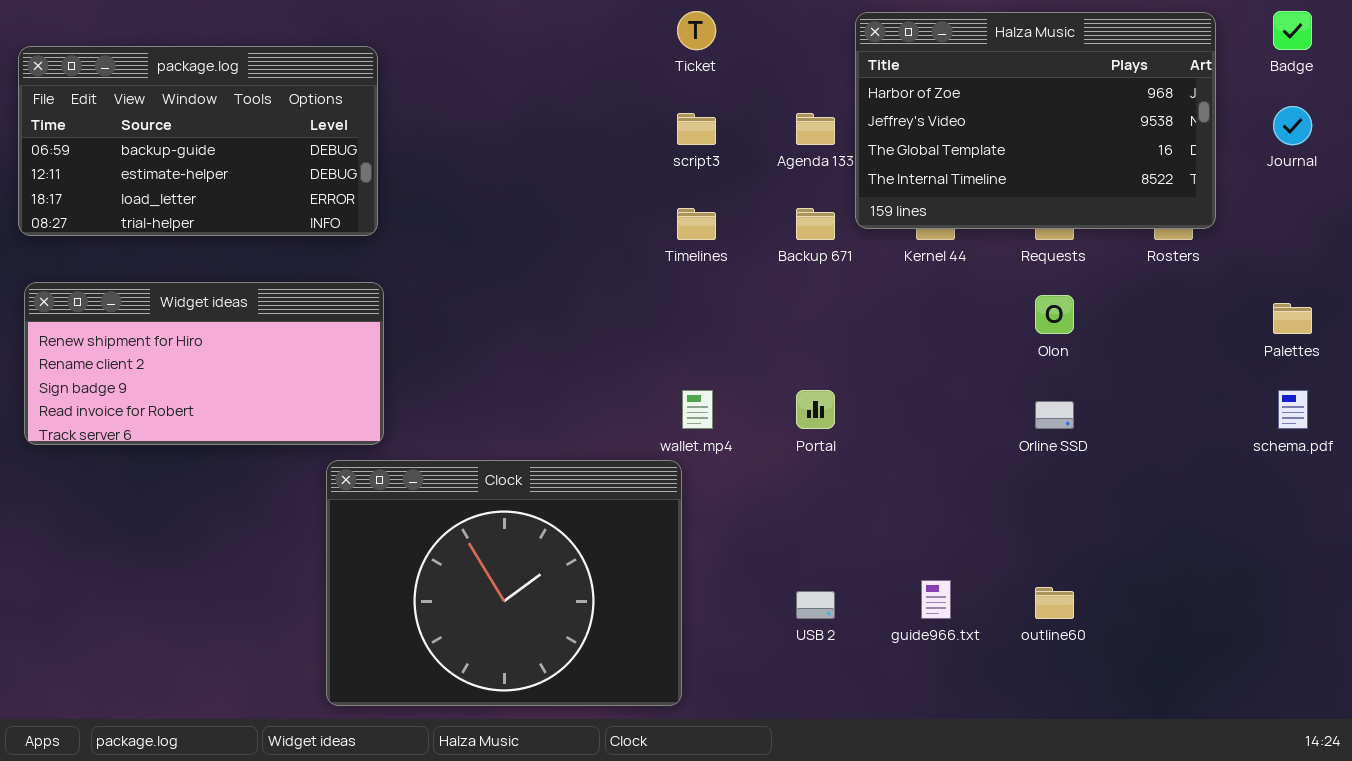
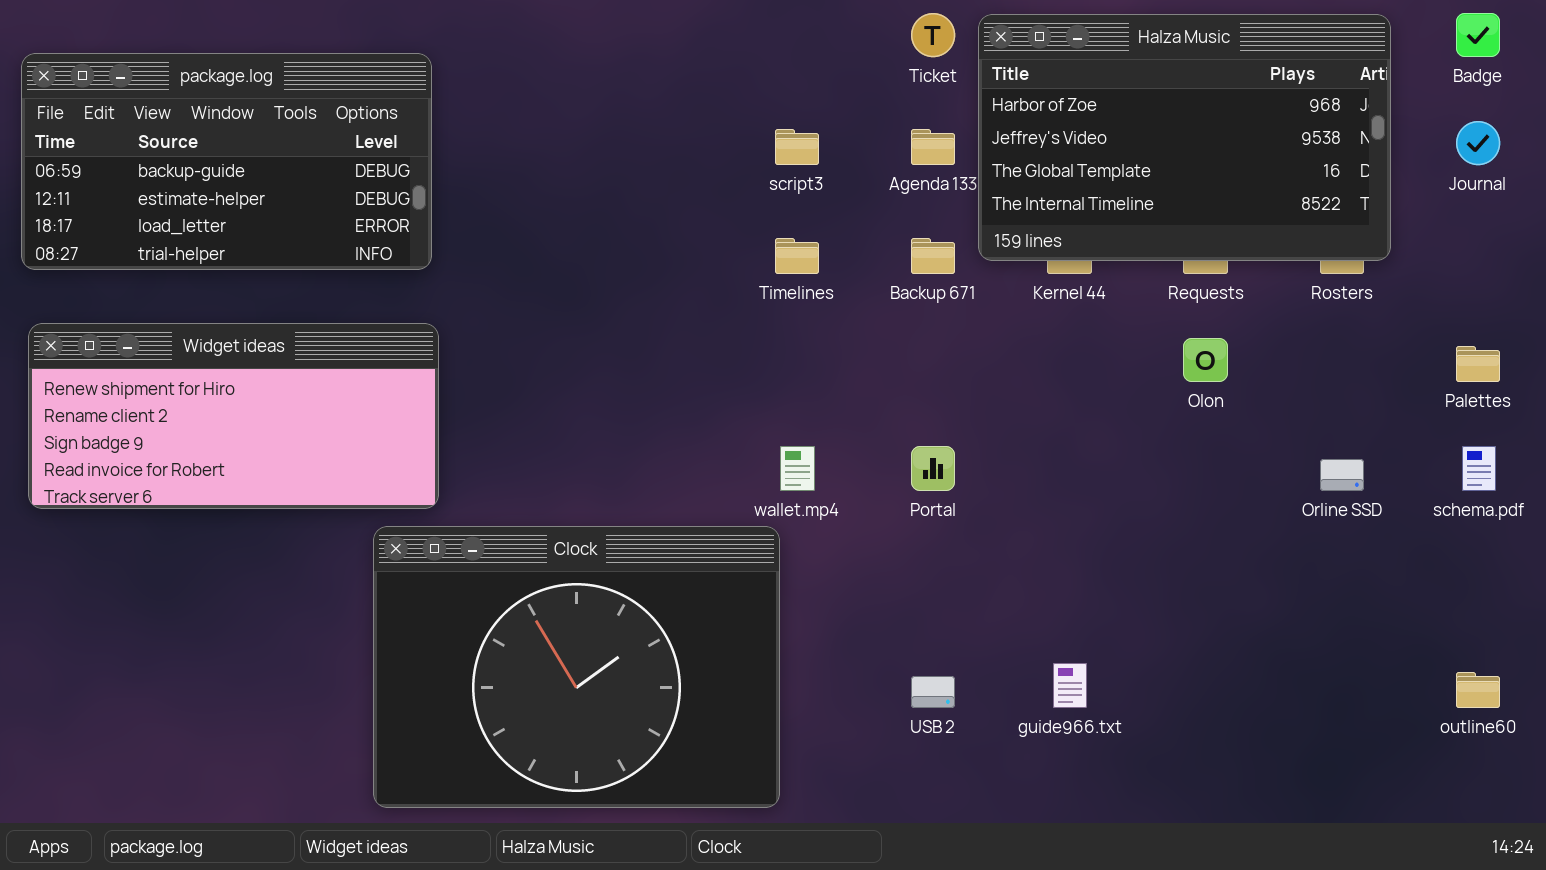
Ticket: [677,11,716,50] -> [911,13,955,57], moved
Orline SSD: [1035,401,1074,429] -> [1320,459,1364,491], moved
outline60: [1035,587,1074,619] -> [1456,672,1500,708], moved

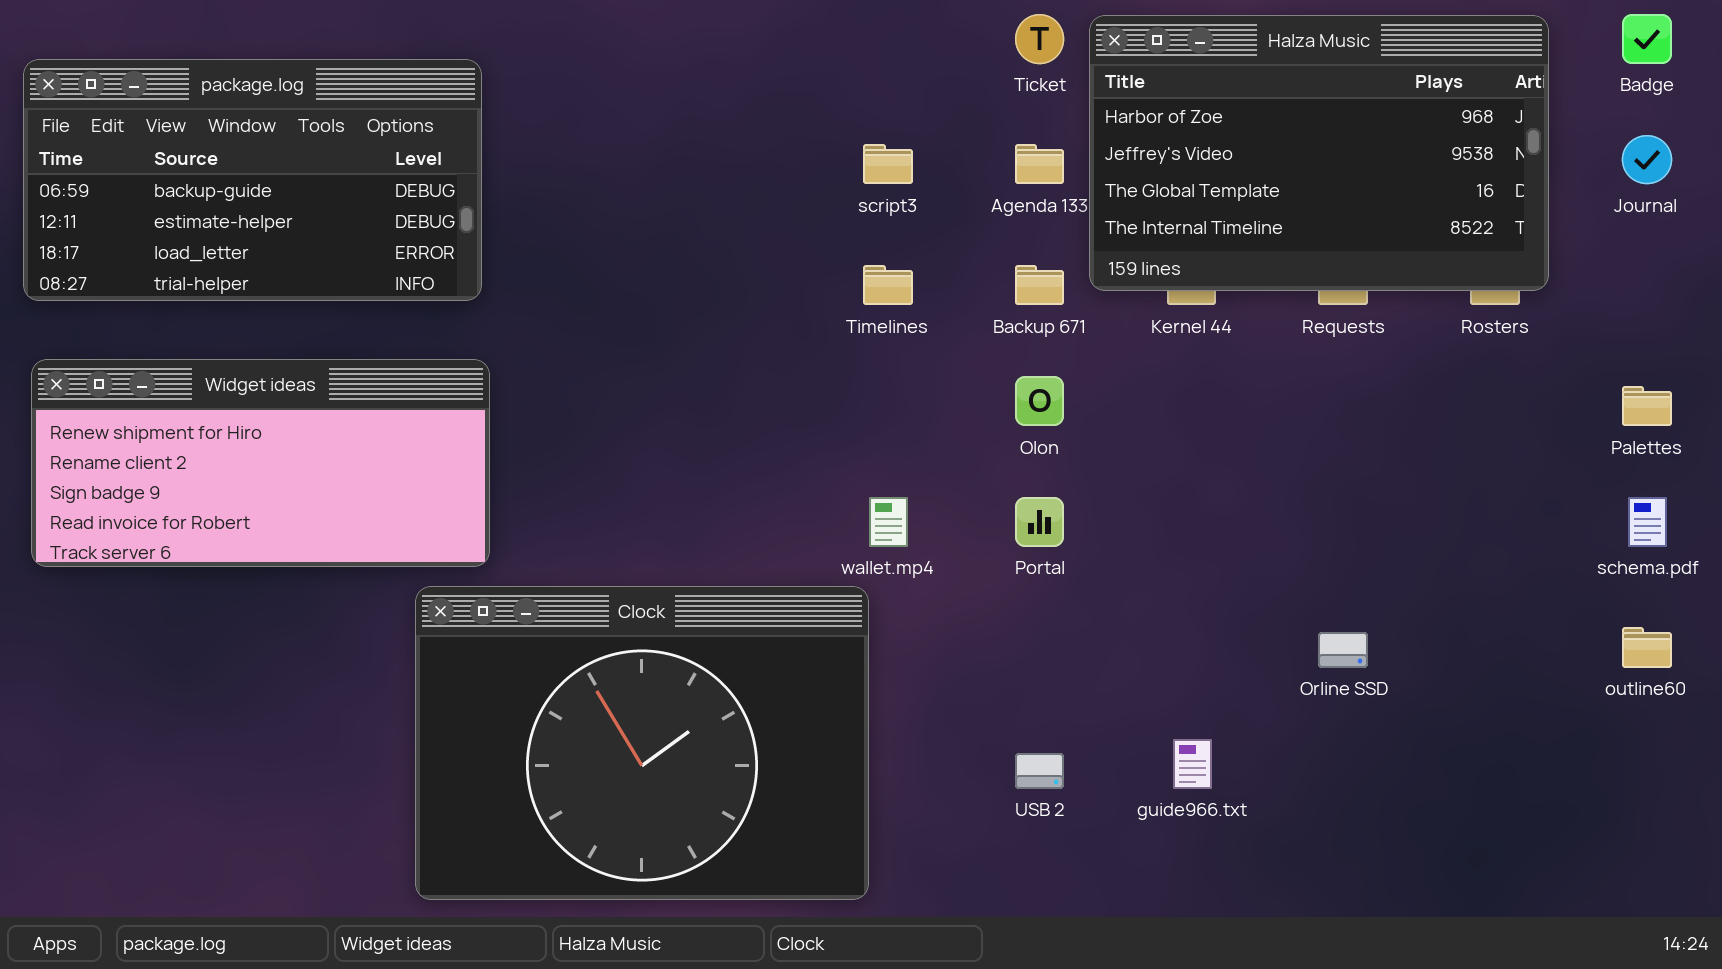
Olon: [1183,338,1228,382] -> [1015,376,1064,426], moved
Orline SSD: [1320,459,1364,491] -> [1318,632,1368,668], moved
outline60: [1456,672,1500,708] -> [1622,627,1672,668], moved

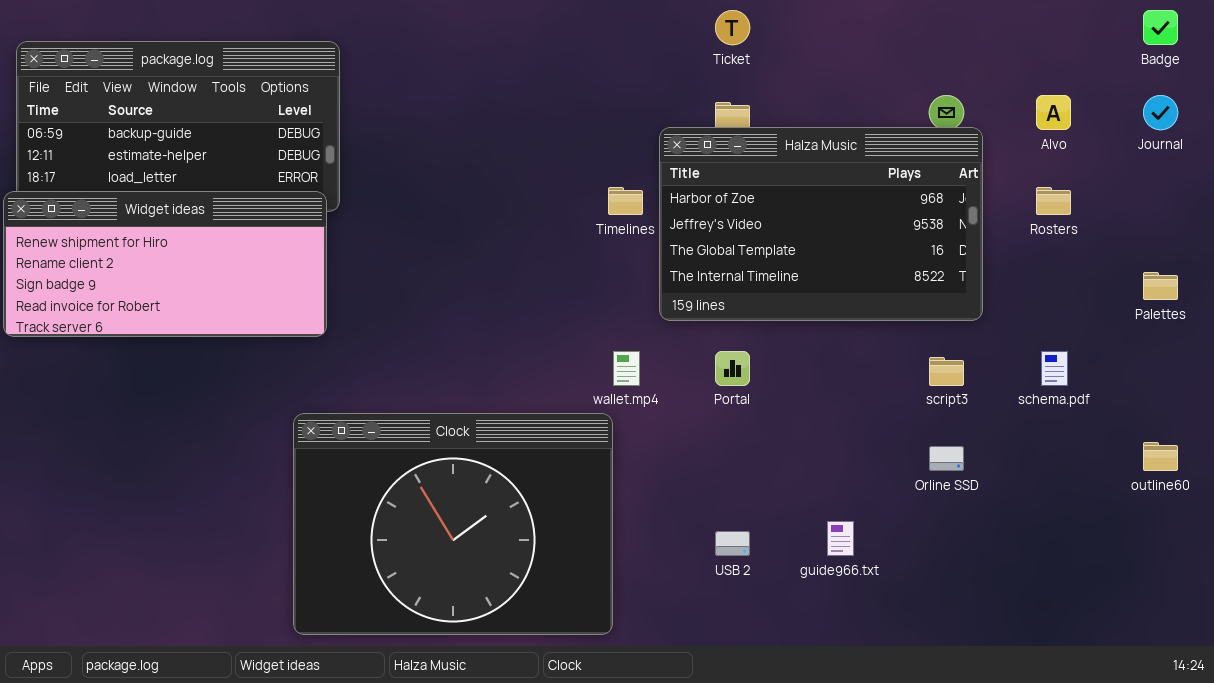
Halza Music: [1089,15,1549,291] -> [659,127,983,321], moved
script3: [863,144,913,184] -> [929,357,964,386], moved
Widget ideas: [31,359,490,567] -> [3,191,327,337], moved
schema.pdf: [1628,497,1667,547] -> [1041,351,1068,386], moved

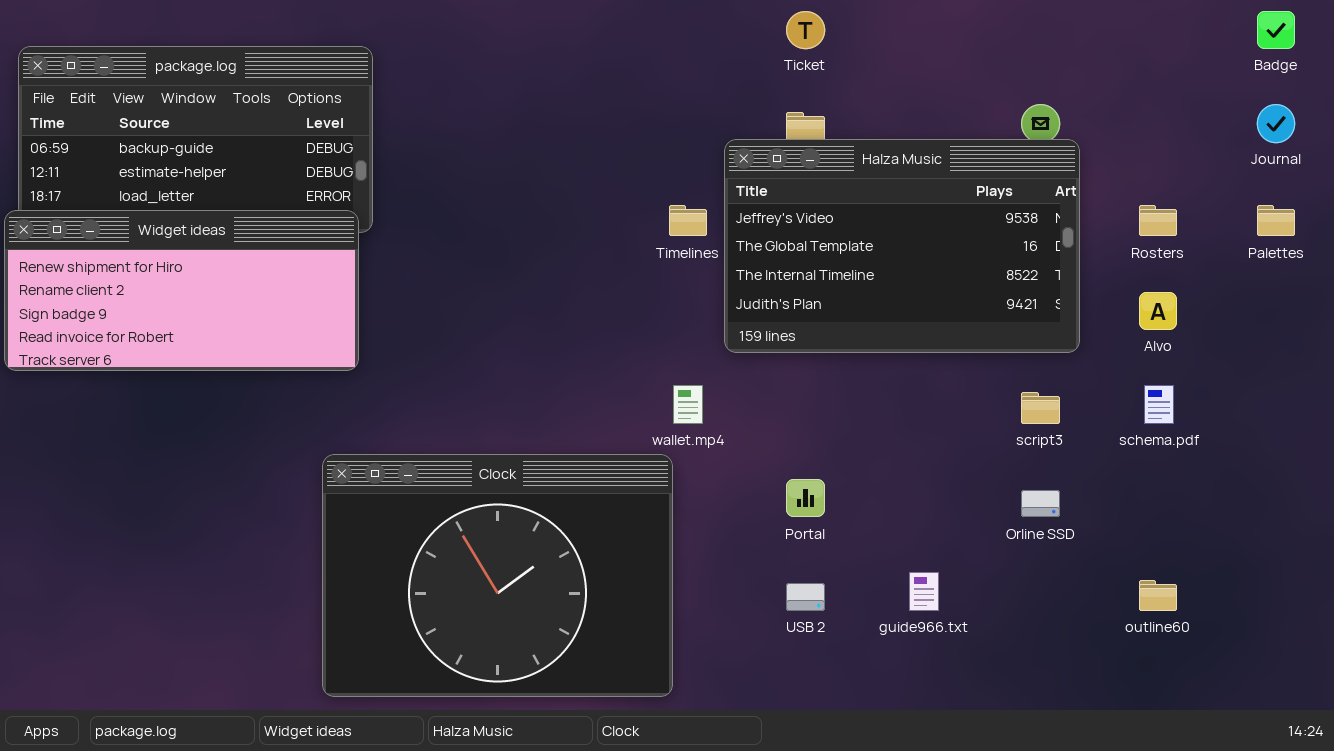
Alvo: [1036,95,1071,130] -> [1139,292,1177,330], moved
Halza Music: [659,127,983,321] -> [724,139,1080,353], scrolled down 1 row
Palettes: [1143,272,1178,300] -> [1257,205,1295,236], moved
Portal: [715,351,750,386] -> [786,479,825,517], moved
outline60: [1143,442,1178,471] -> [1139,580,1177,611], moved

